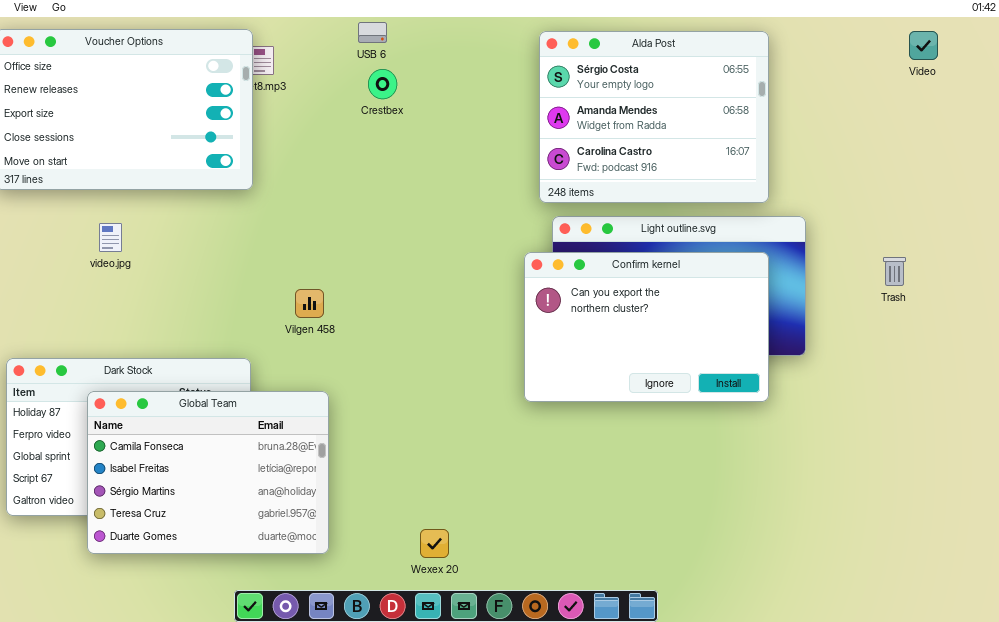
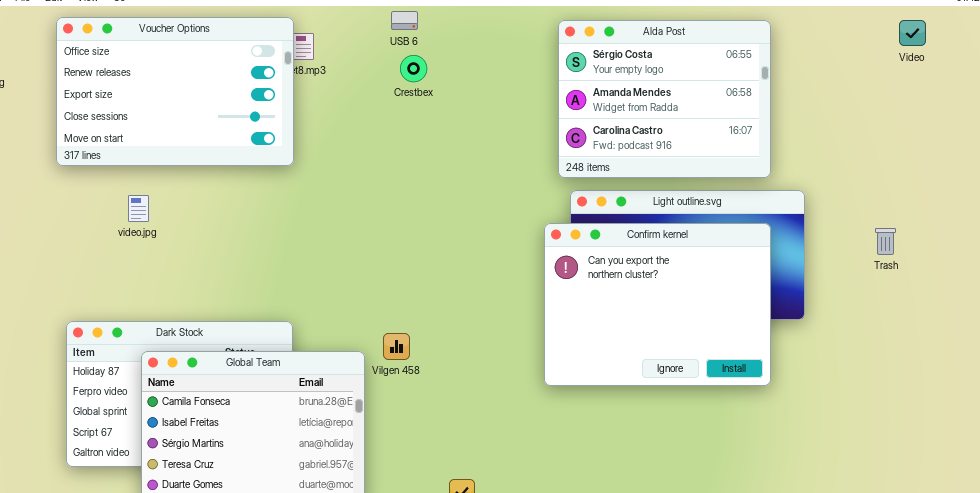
video.jpg: [99,223,122,252] -> [128,195,149,222], moved
Confirm kernel: [524,252,769,402] -> [544,223,771,386], resized
Vilgen 458: [295,289,324,318] -> [383,333,410,360], moved

